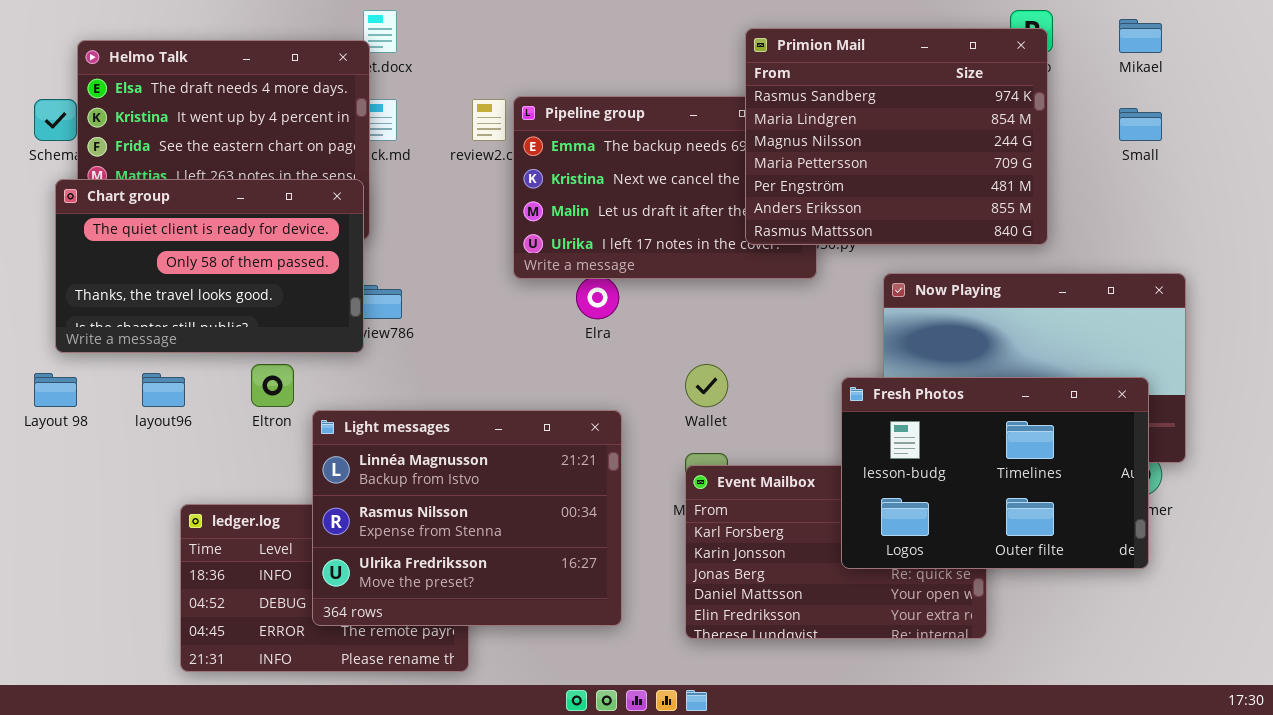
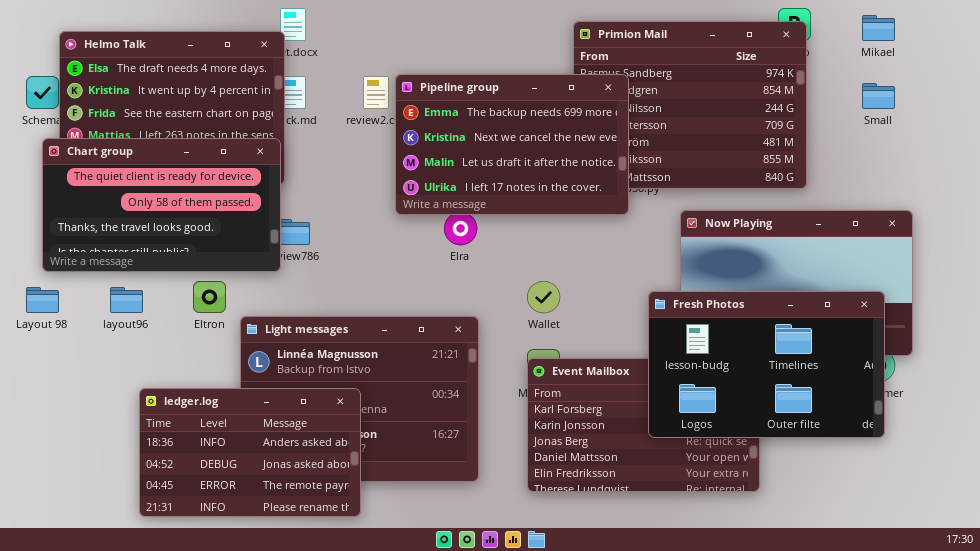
Pipeline group: [513,96,817,279] -> [395,74,629,215], raised
ledger.log: [180,504,469,672] -> [139,388,361,517], raised

